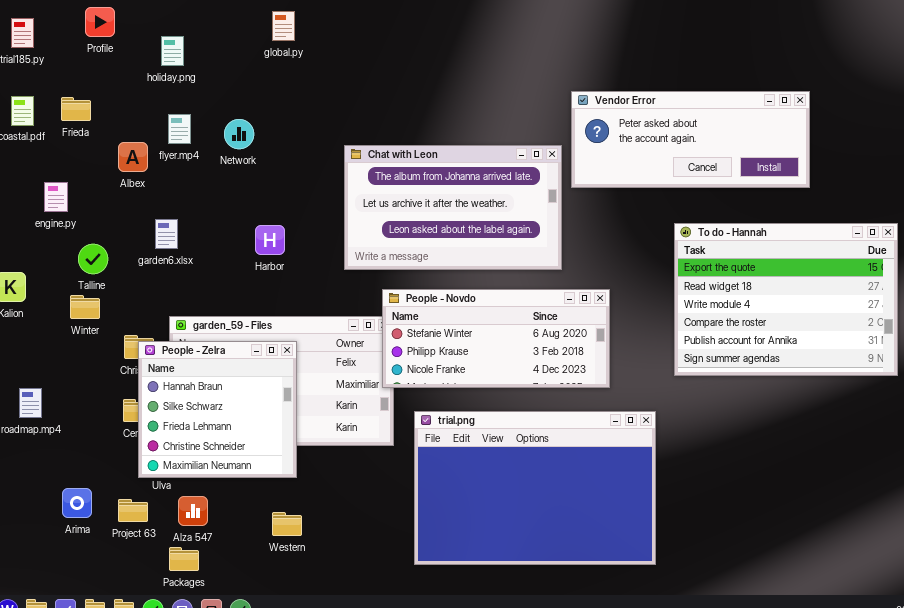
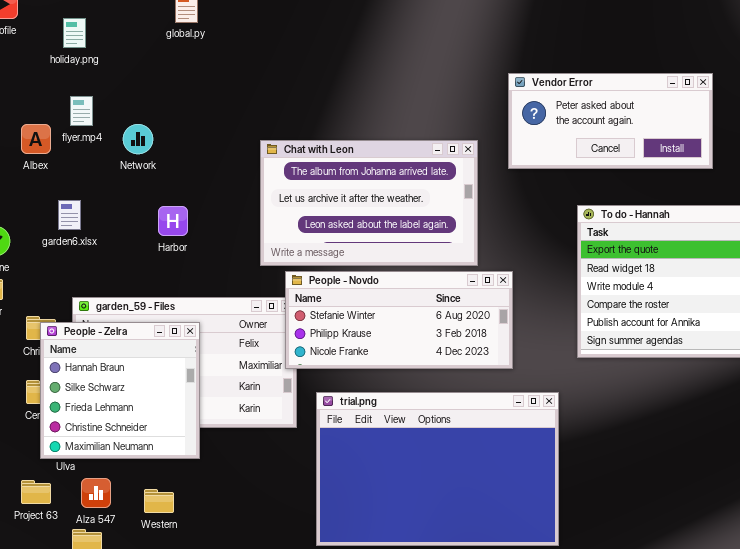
Vendor Error: [571,91,810,188] -> [508,73,713,169], resized
Network: [224,119,254,149] -> [123,124,153,154], moved
Chat with Leon: [344,145,562,270] -> [260,140,478,266], moved
Western: [272,512,302,536] -> [144,489,174,513], moved

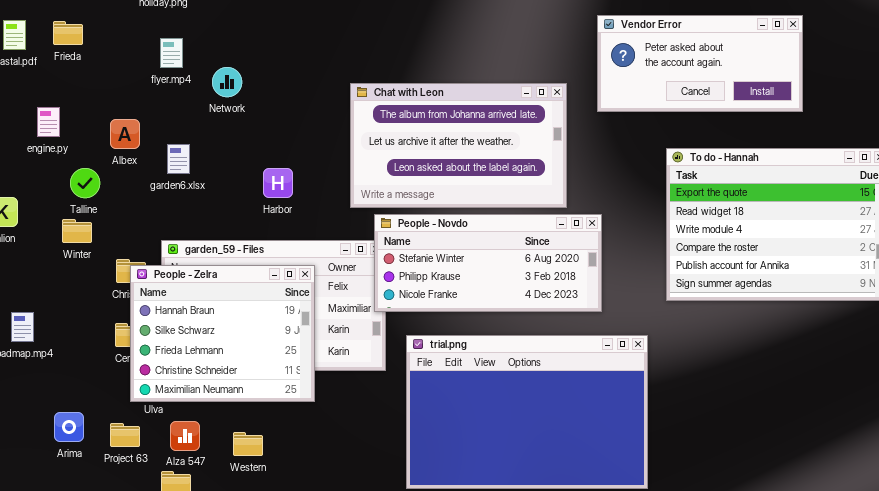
Albex: [21,124,51,154] -> [110,119,140,149], moved
garden6.xlsx: [58,200,81,230] -> [167,144,190,174], moved
Harbor: [158,206,188,236] -> [263,168,293,198], moved
People - Zelra: [40,322,200,459] -> [130,265,315,402], resized

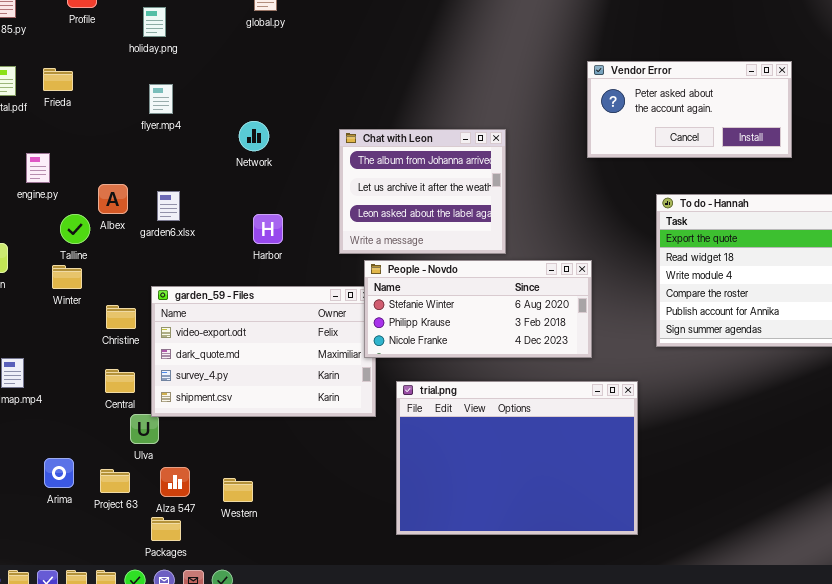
Network: [212,67,242,97] -> [239,121,269,151], moved
Chat with Leon: [350,83,567,208] -> [339,129,506,254], resized
Albex: [110,119,140,149] -> [98,184,128,214], moved
People - Zelra: [130,265,315,402] -> none, closed

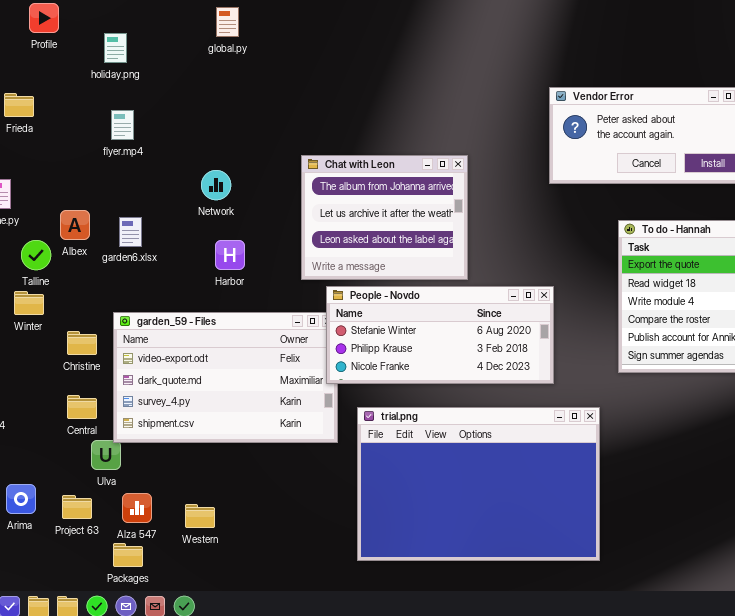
Network: [239,121,269,151] -> [201,170,231,200], moved

